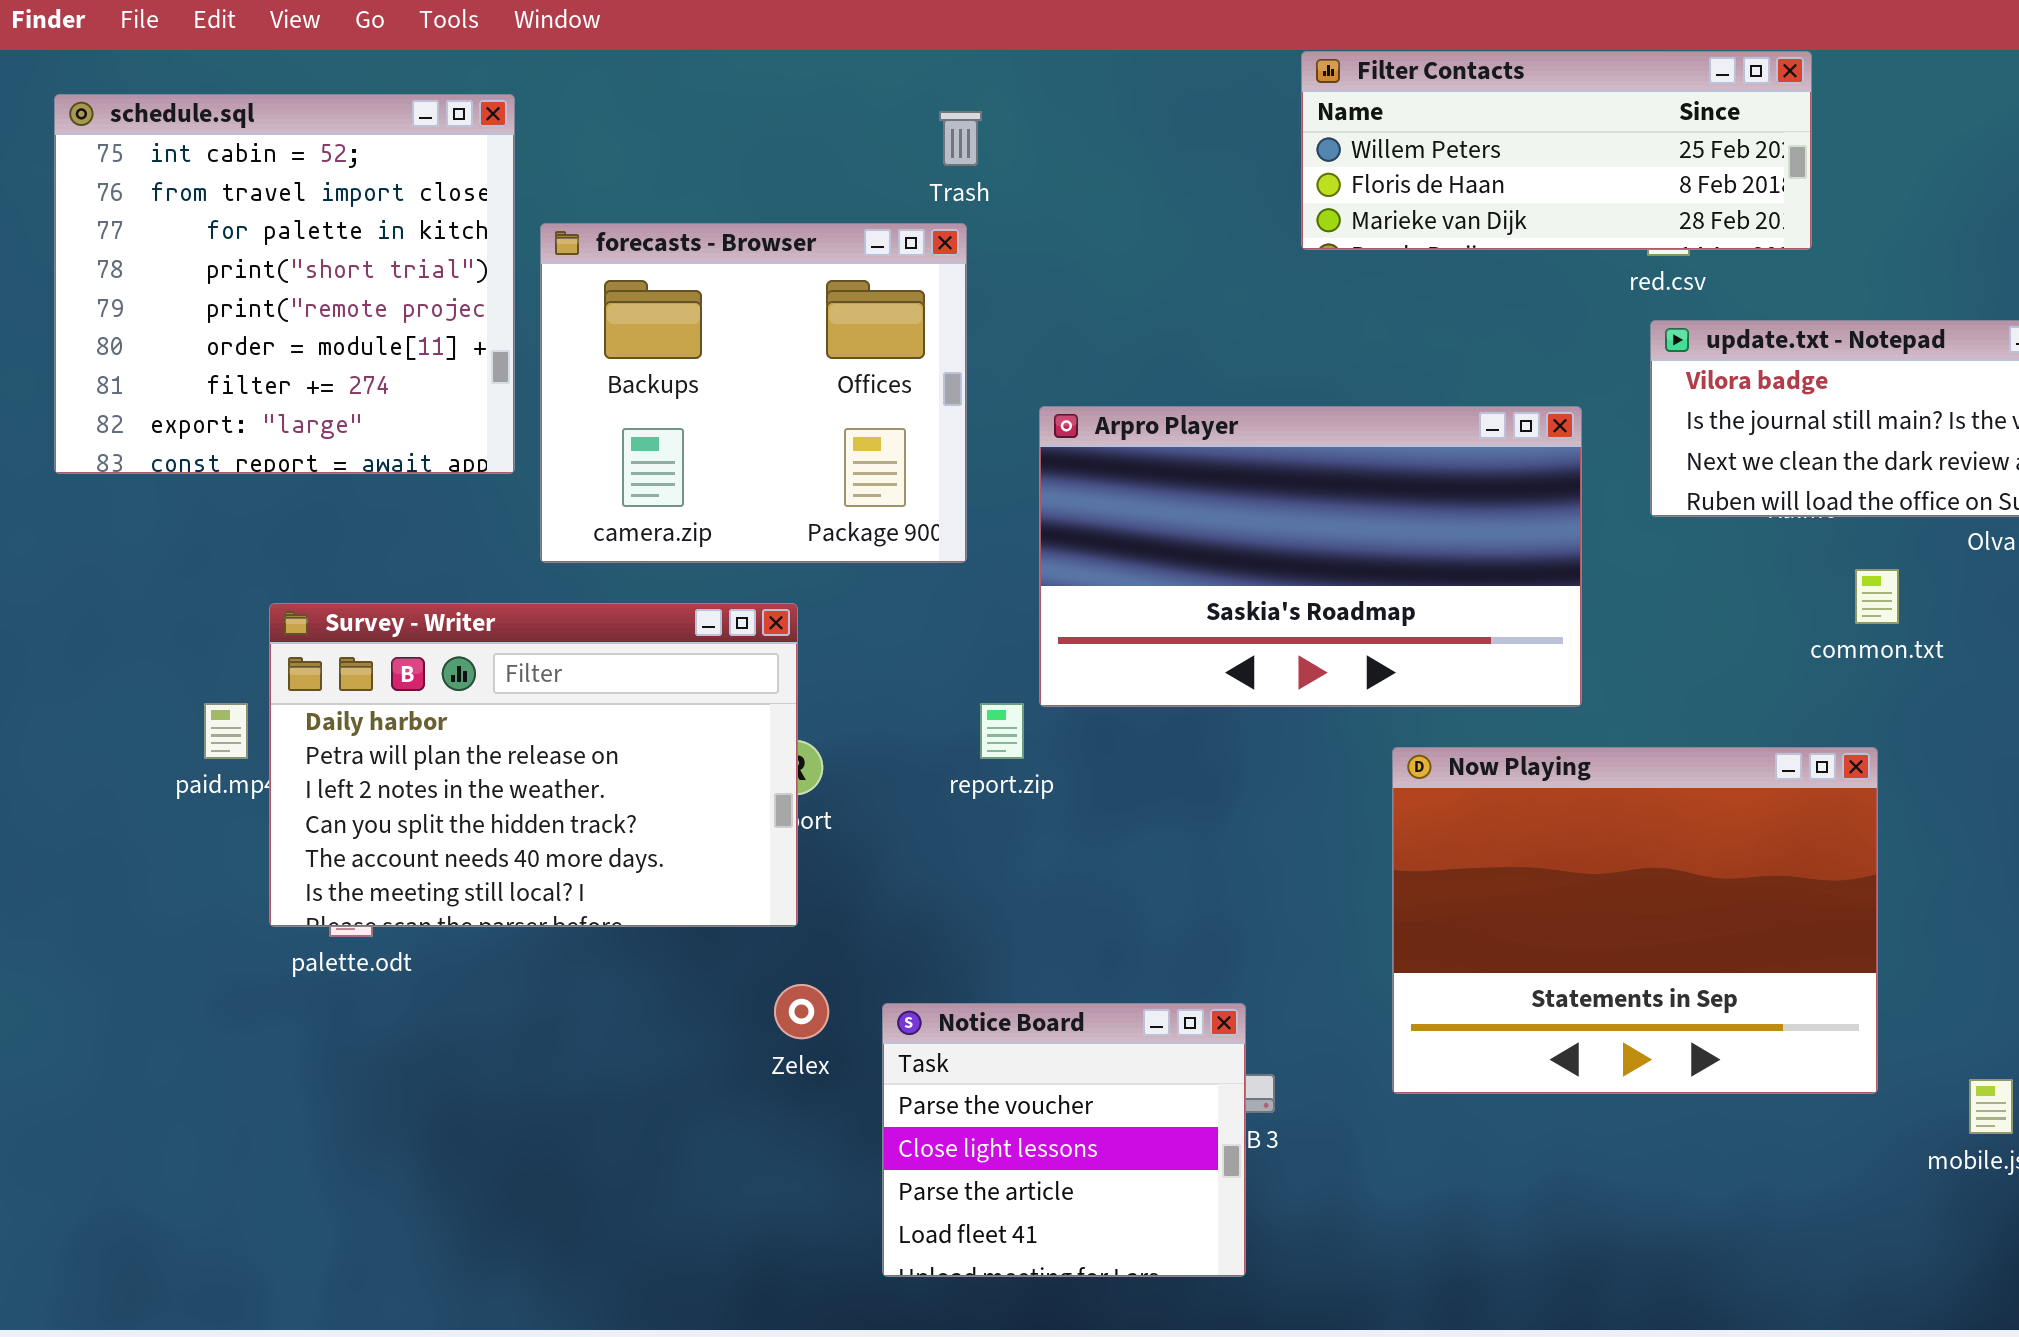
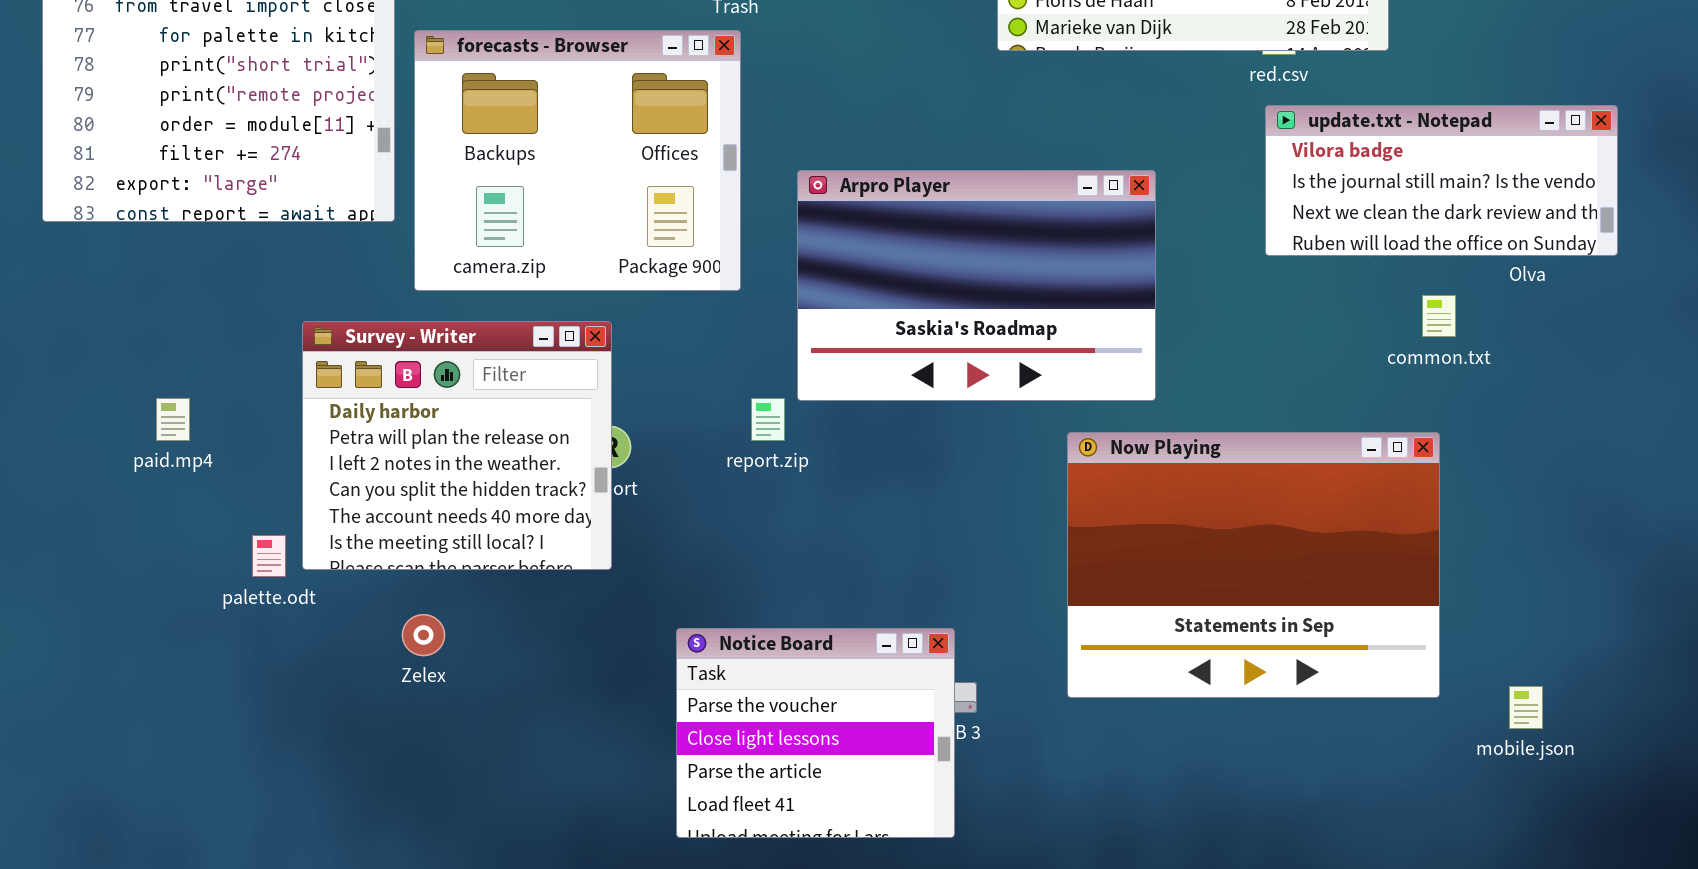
Arpro Player: [1039,406,1582,707] -> [797,170,1156,401], resized
Survey - Writer: [269,603,798,927] -> [302,321,612,570], resized
Zelex: [774,984,829,1039] -> [402,614,445,656], moved

